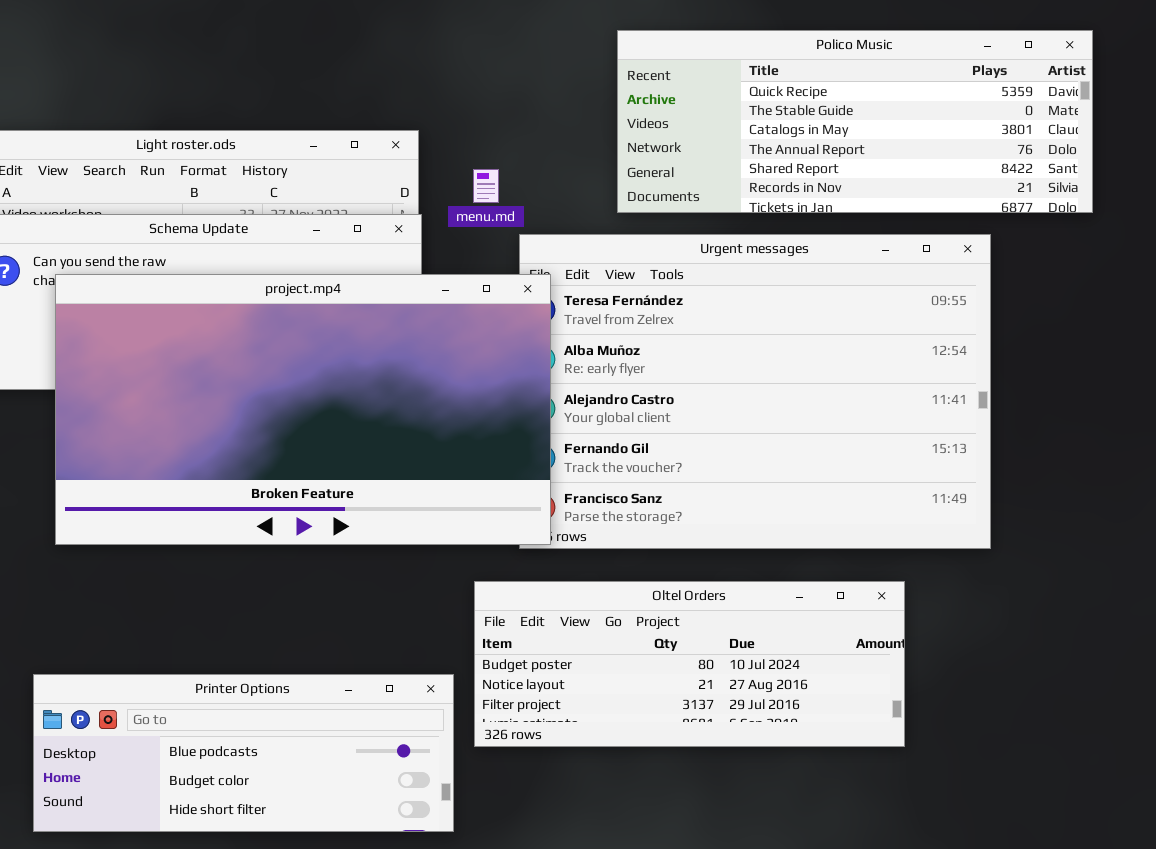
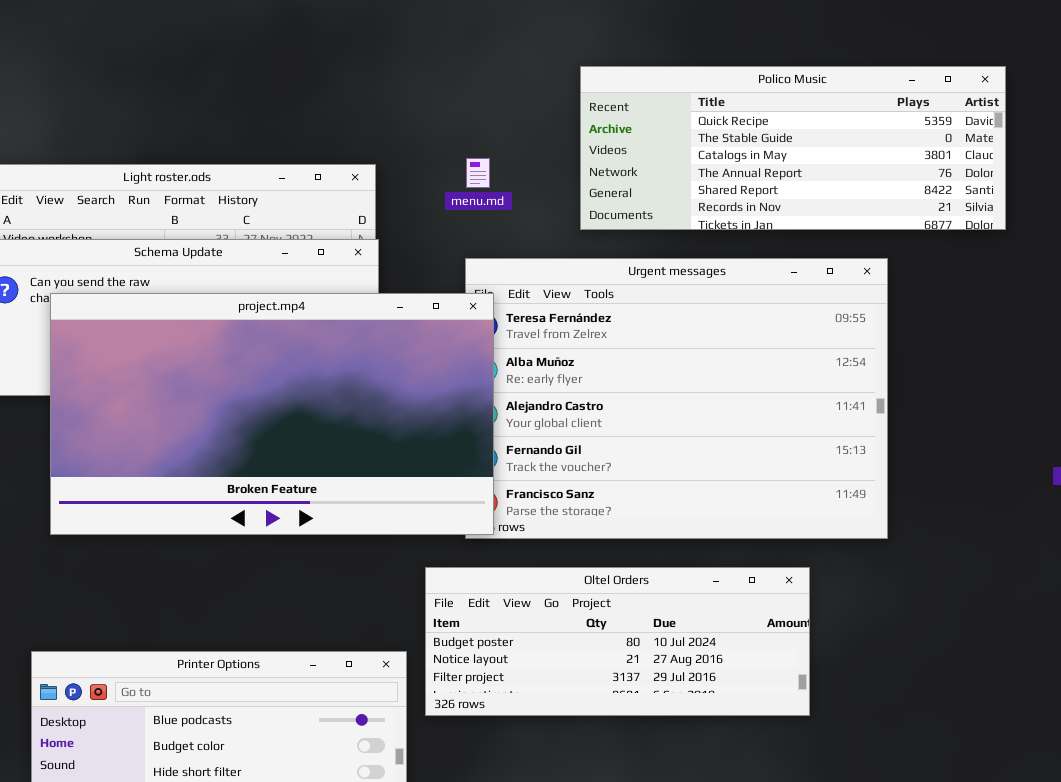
Polico Music: [617,30,1093,213] -> [580,66,1006,230], moved
menu.md: [473,169,499,203] -> [466,158,490,188], moved

